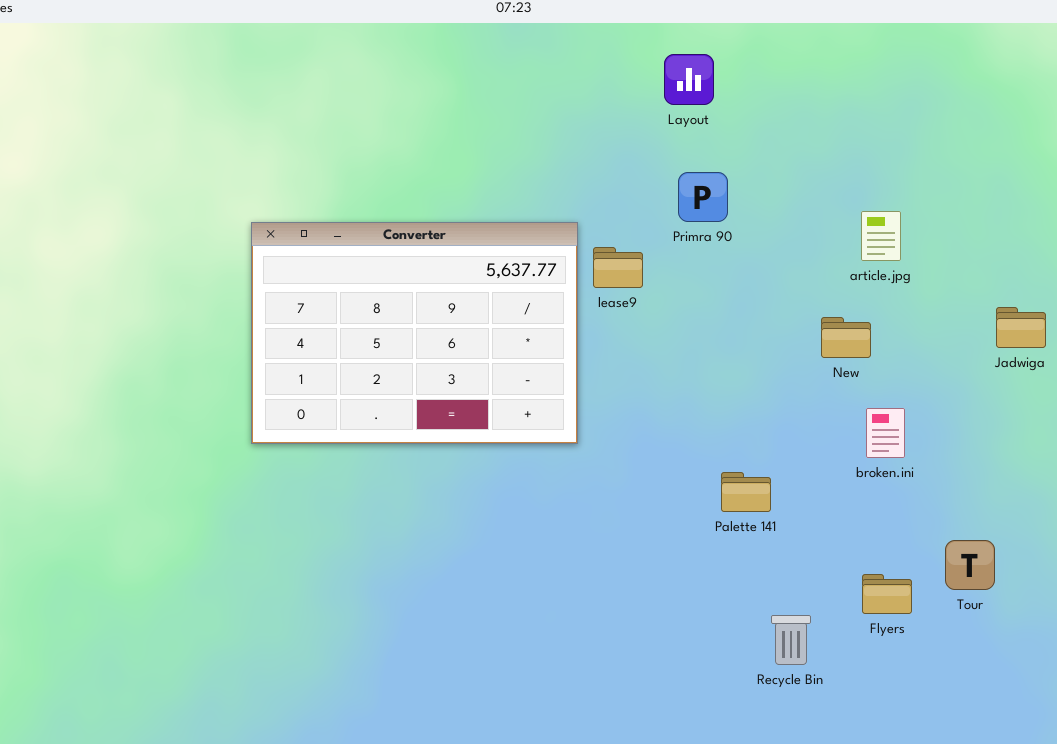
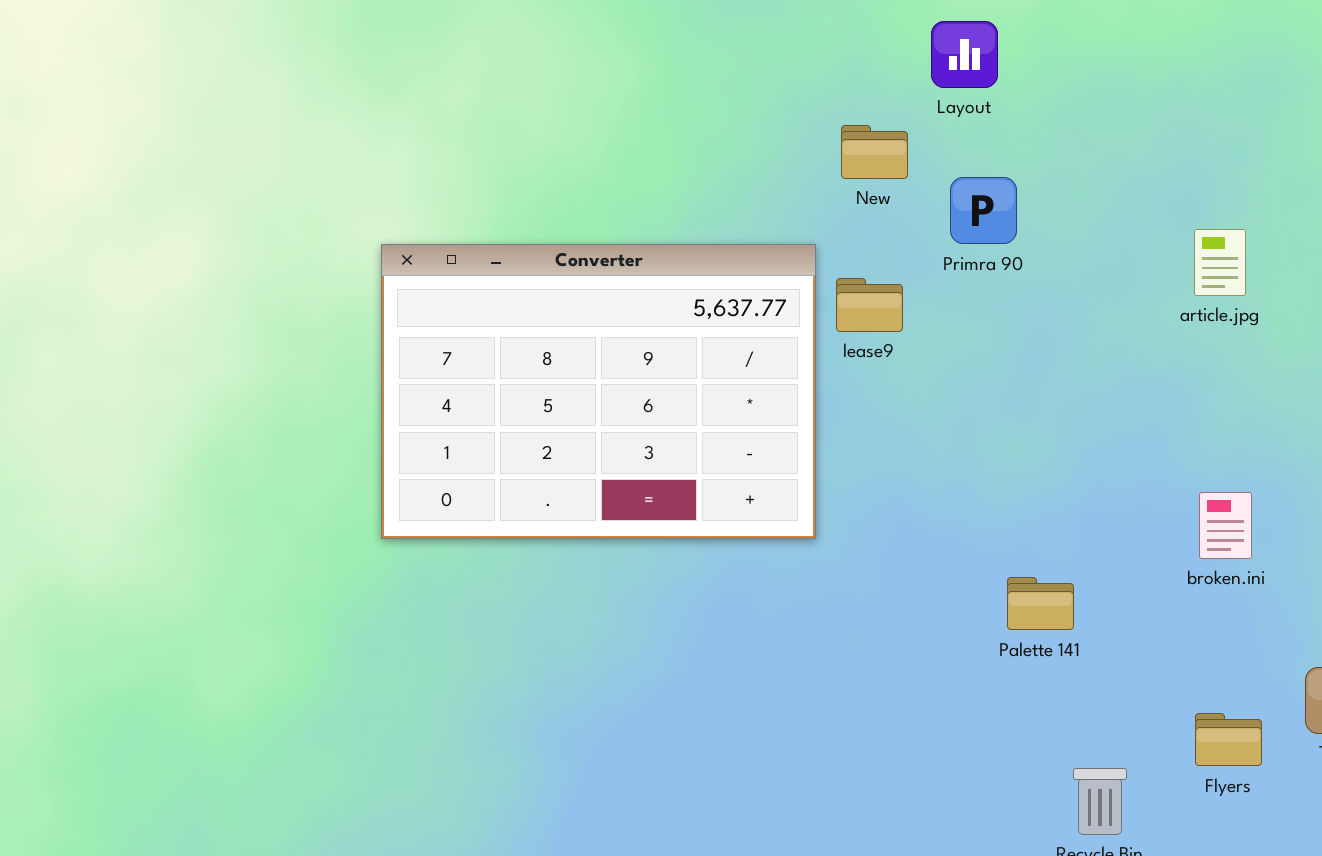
New: [821,317,871,358] -> [841,125,908,179], moved

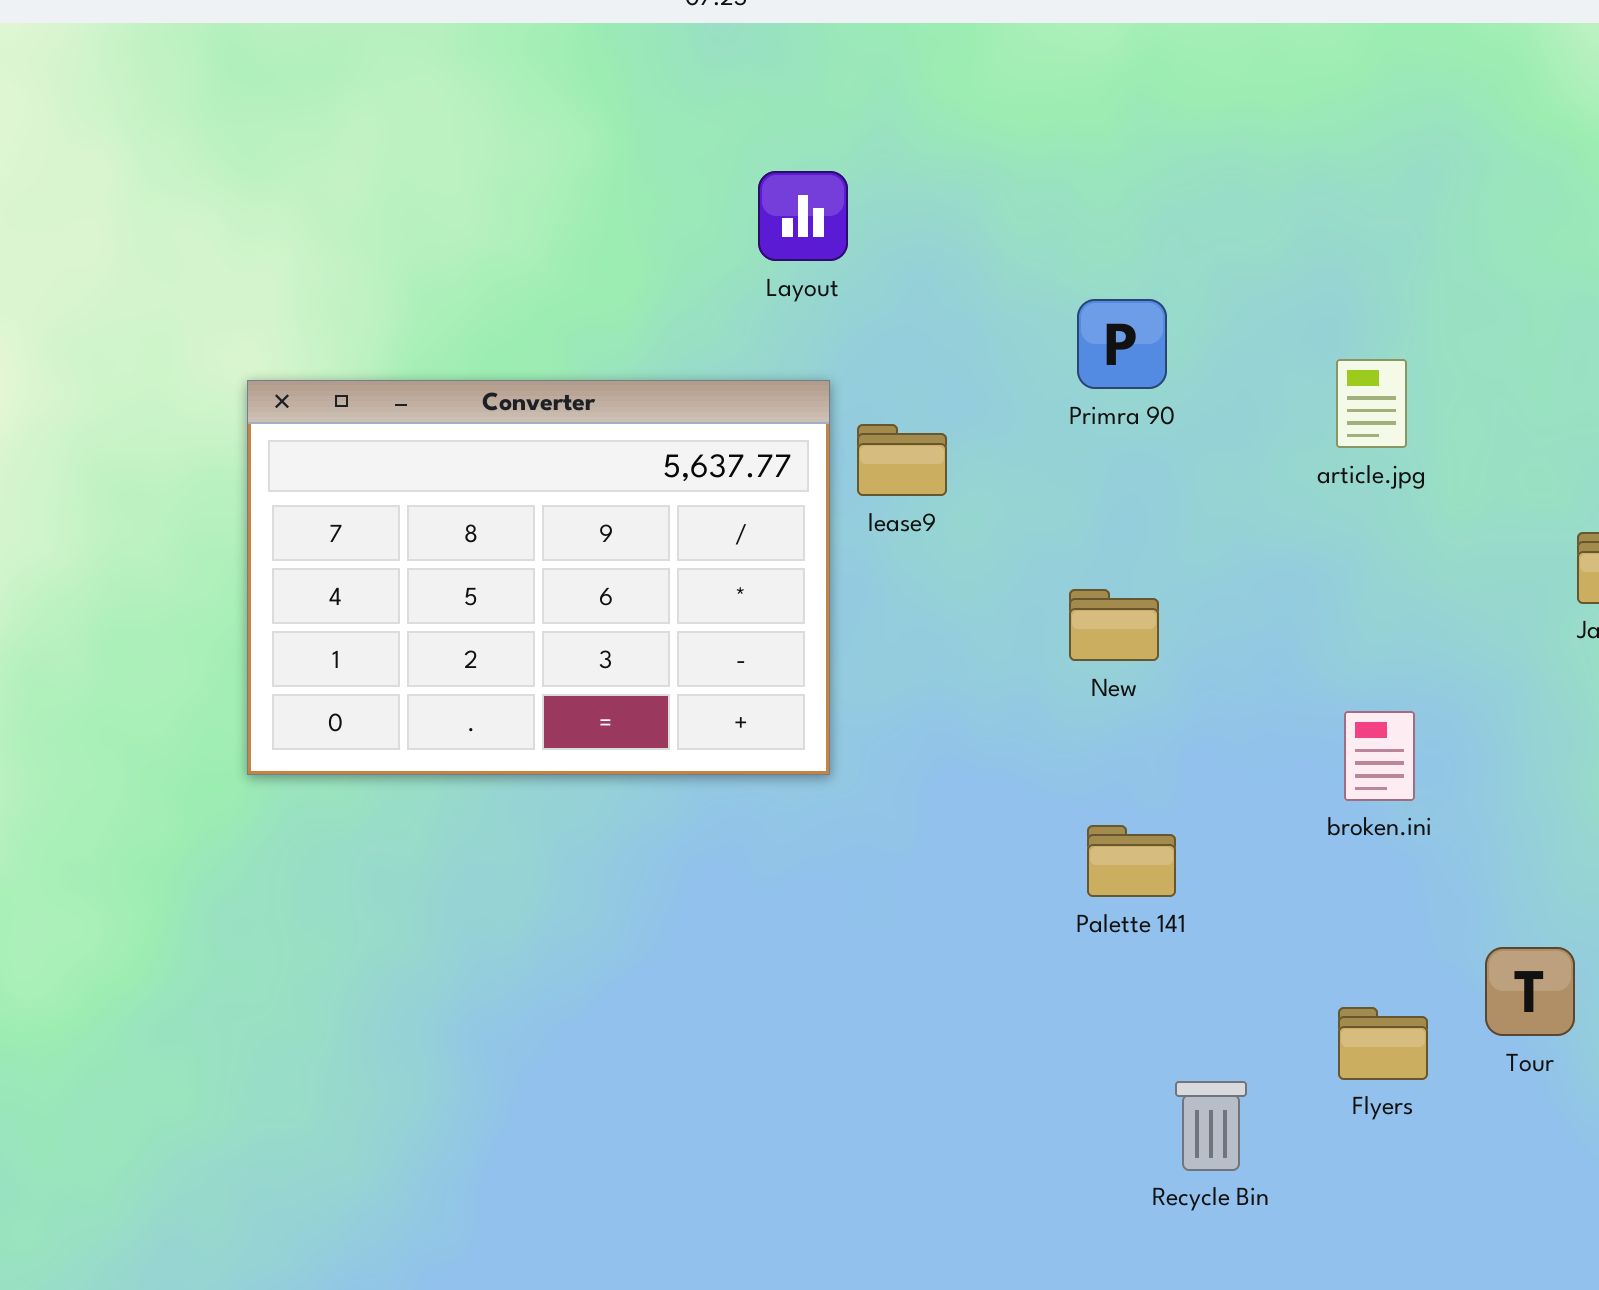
Layout: [931,21,998,88] -> [758,171,848,261], moved
New: [841,125,908,179] -> [1069,589,1159,661], moved
Primra 90: [950,177,1017,244] -> [1077,299,1167,389], moved

